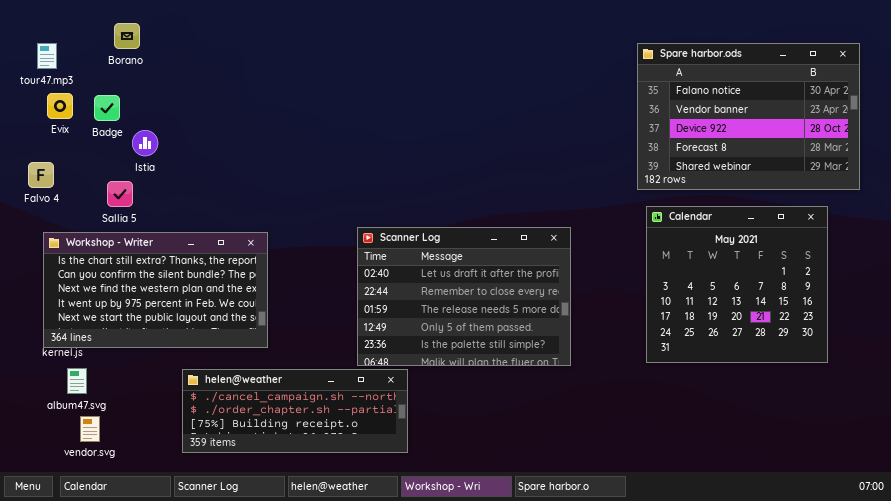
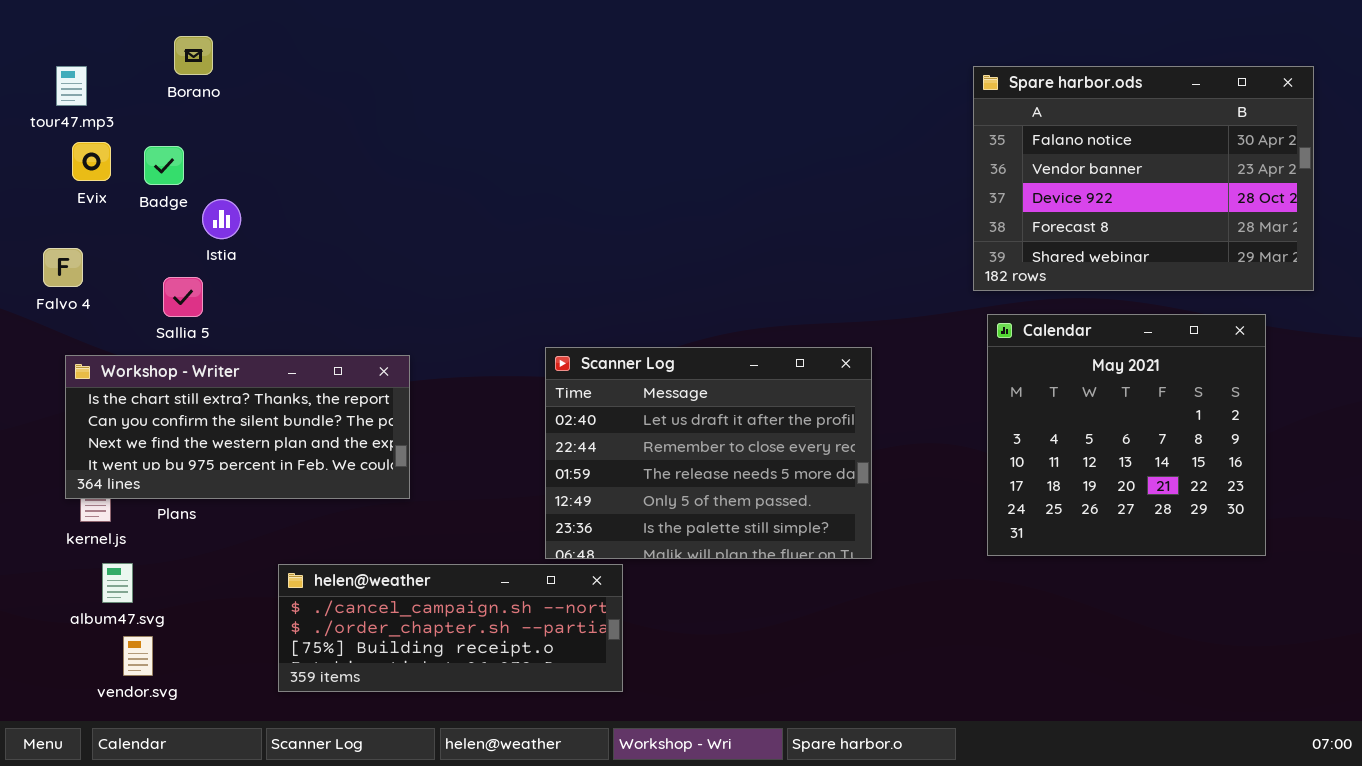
Workshop - Writer: [43,232,268,348] -> [65,355,410,499], resized

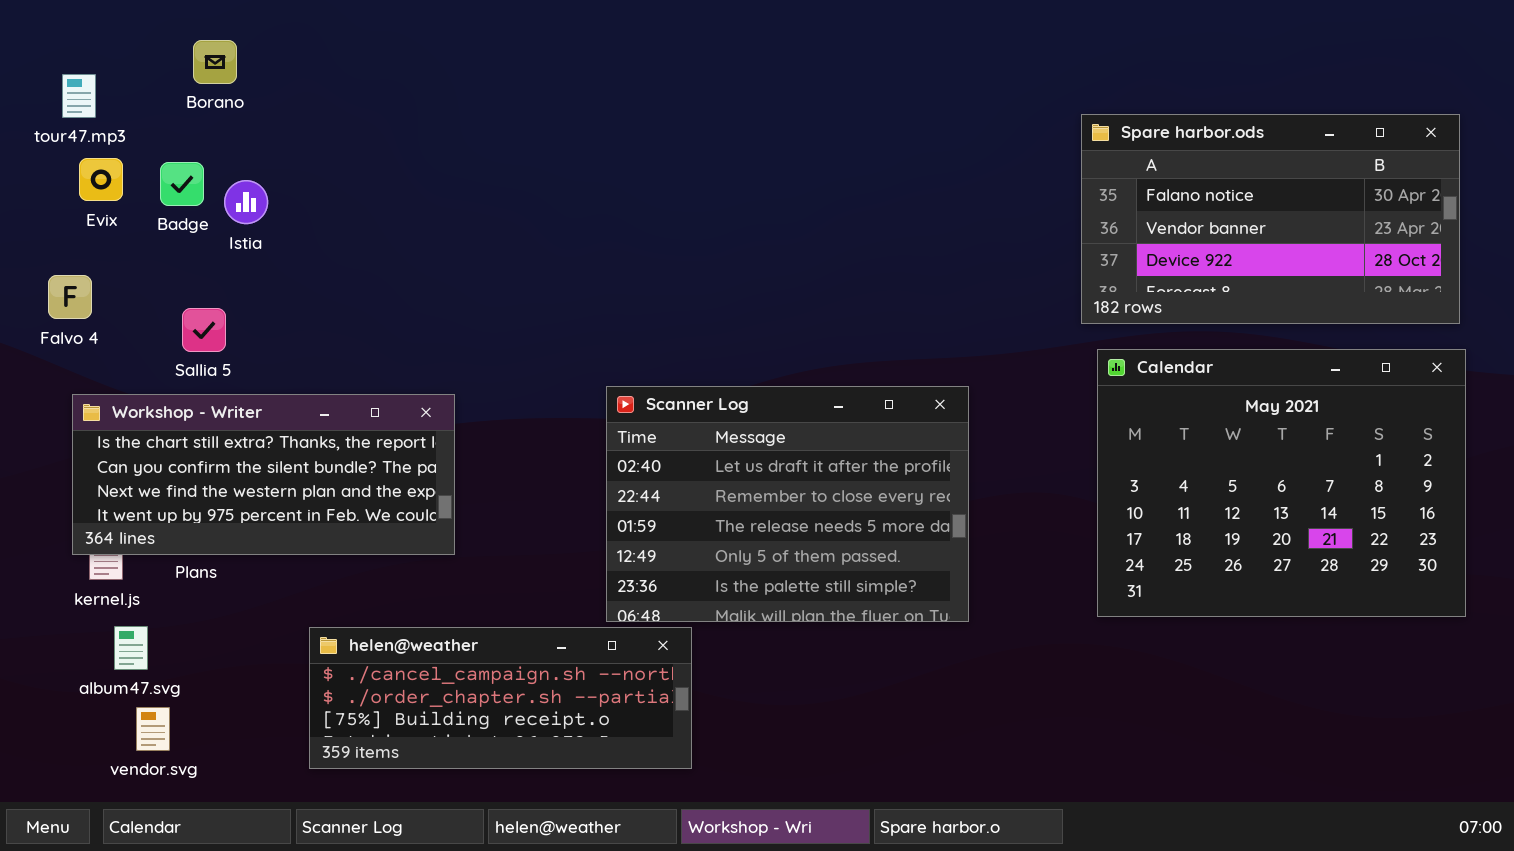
Spare harbor.ods: [973,66,1314,291] -> [1081,114,1460,324], resized
Istia: [202,199,241,239] -> [224,180,268,224], moved
Calendar: [987,314,1266,556] -> [1097,349,1466,617], resized

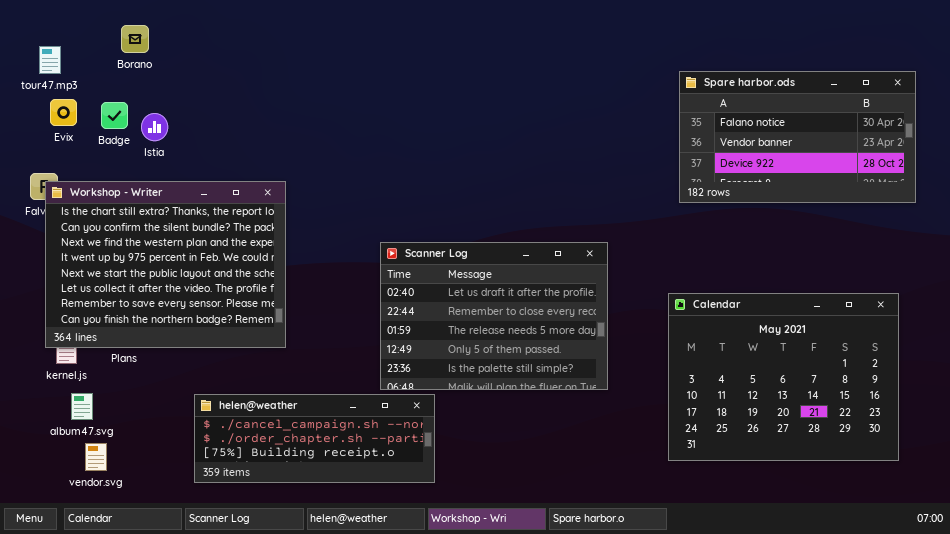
Calendar: [1097,349,1466,617] -> [668,293,899,461], moved
Workshop - Writer: [72,394,455,555] -> [45,181,286,348], resized

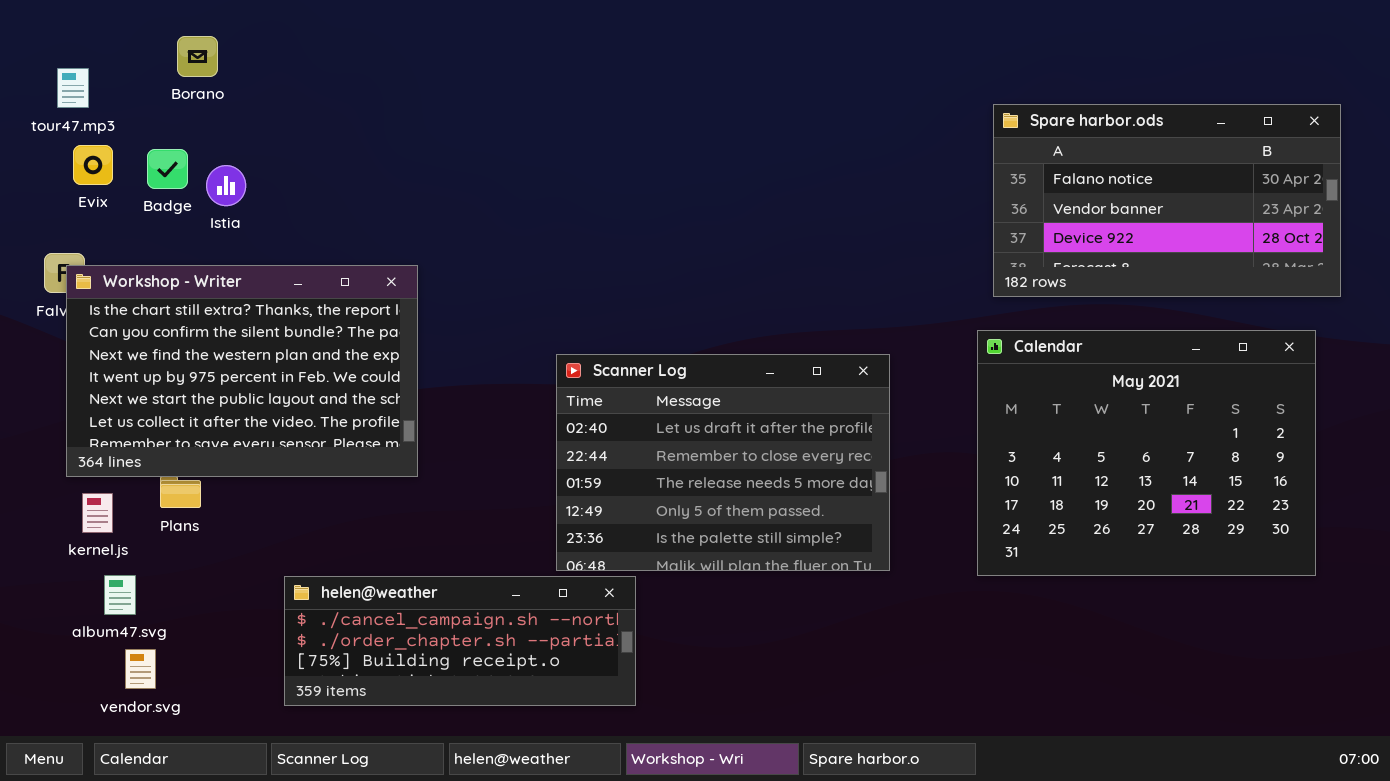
Workshop - Writer: [45,181,286,348] -> [66,265,418,477], resized
Calendar: [668,293,899,461] -> [977,330,1316,576], moved

